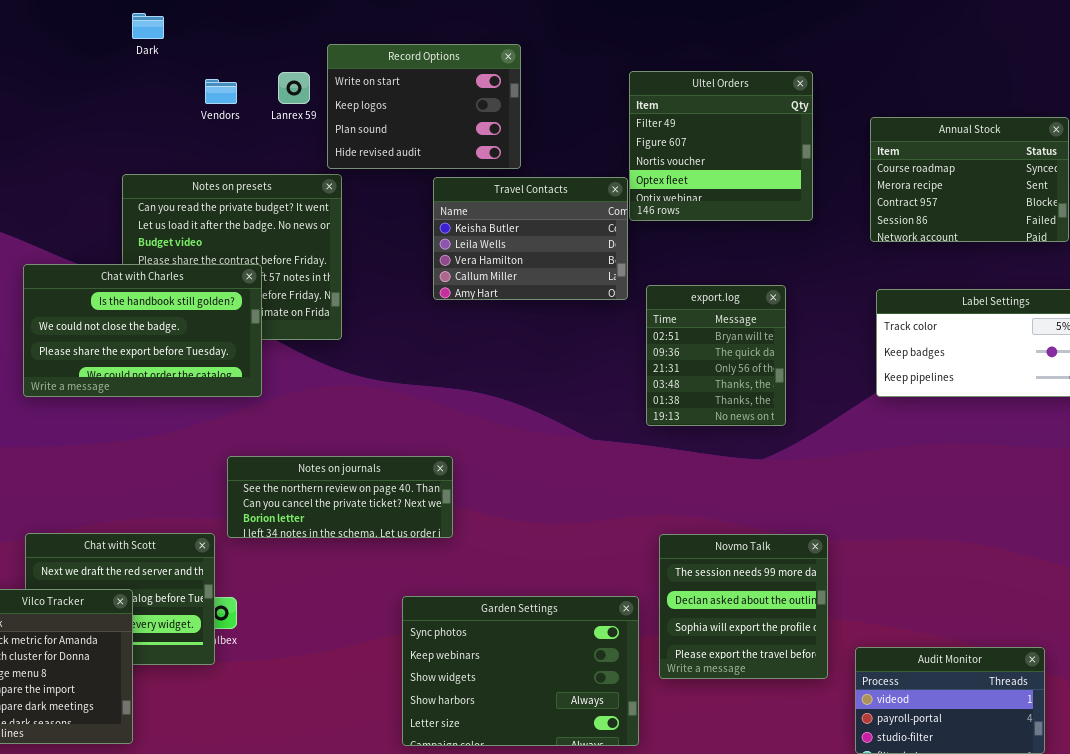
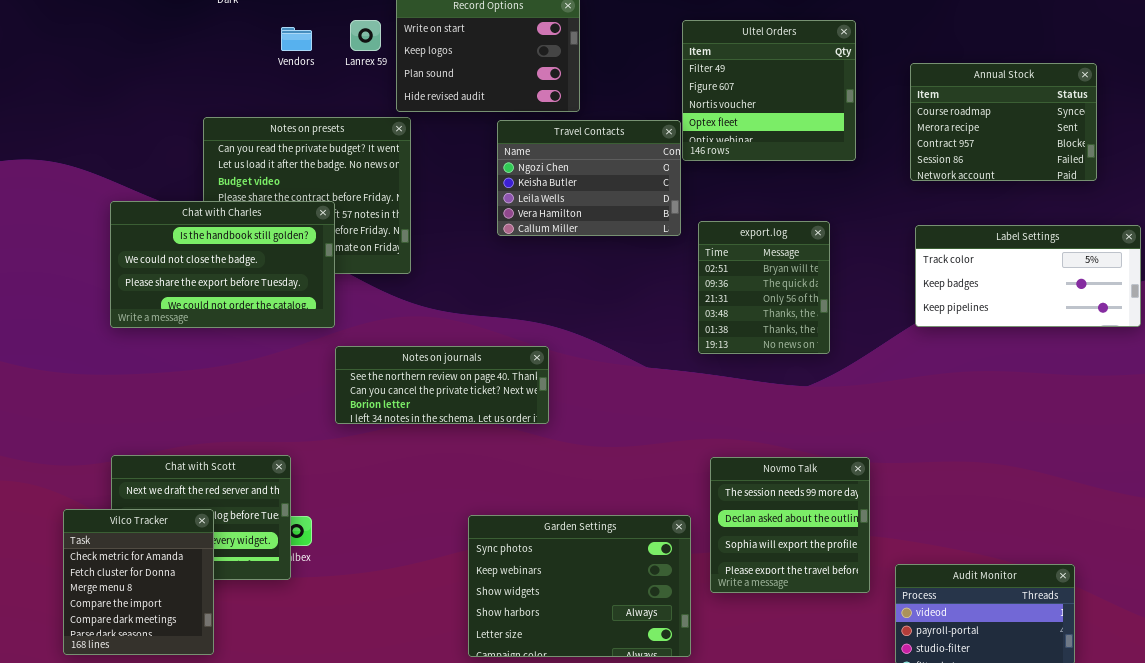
Travel Contacts: [433,177,628,300] -> [497,120,681,236], scrolled up 1 row
Notes on journals: [227,456,453,538] -> [335,346,549,424], moved

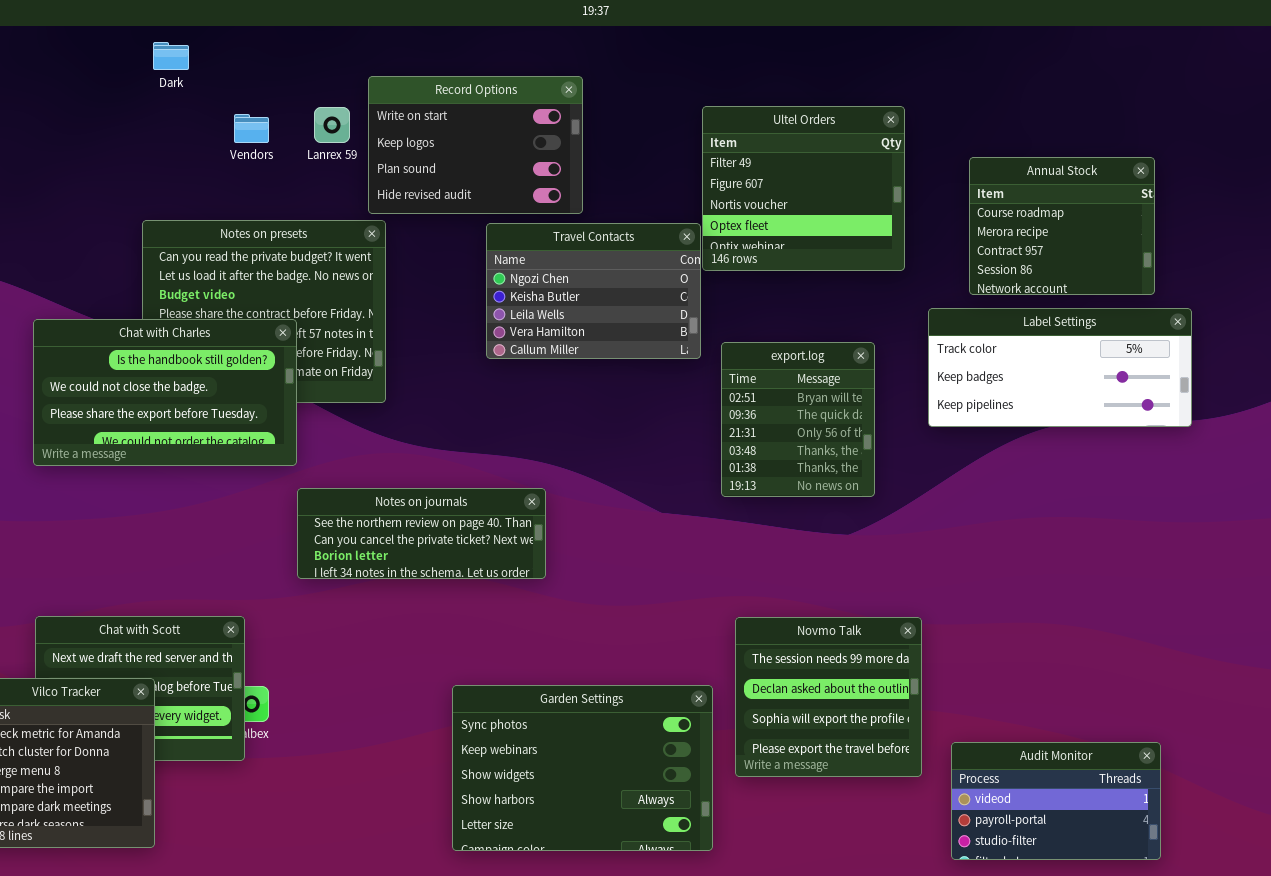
Annual Stock: [910,63,1097,181] -> [969,157,1155,295], resized
Label Settings: [915,225,1141,327] -> [928,308,1192,427], moved

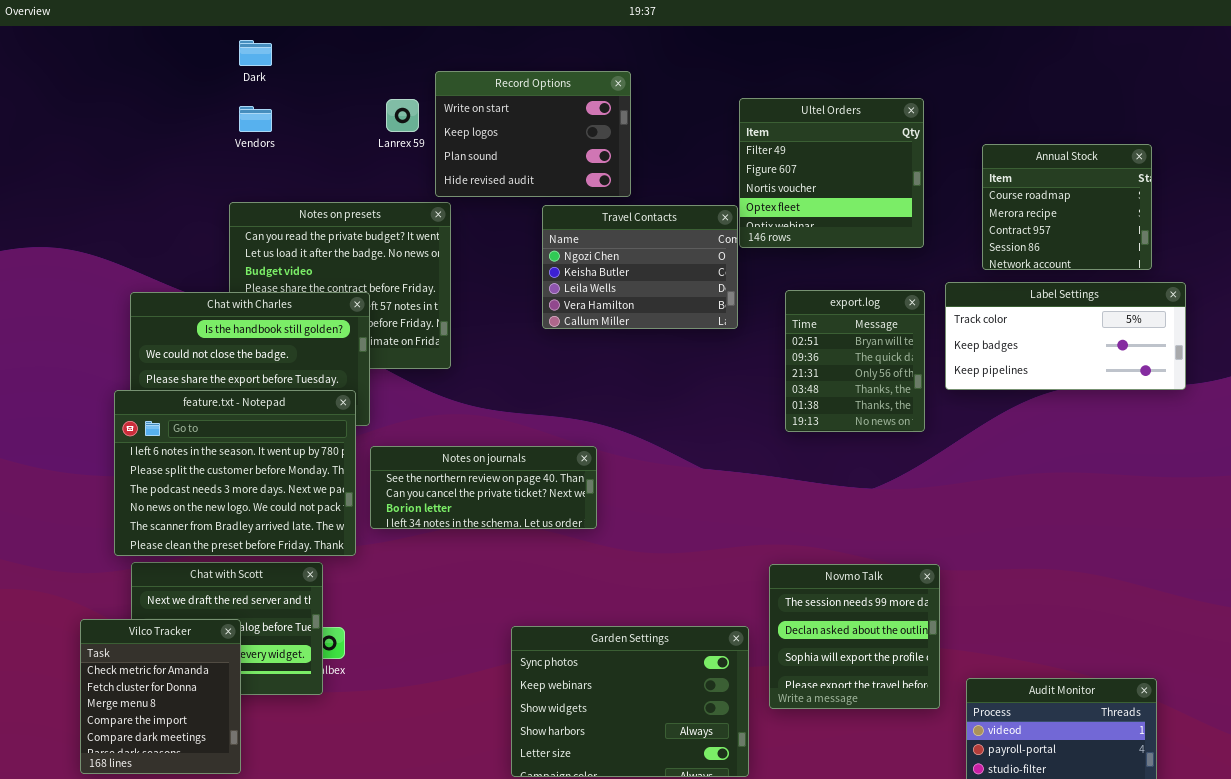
Vendors: [234,114,269,143] -> [239,106,272,132], moved
export.log: [721,342,875,497] -> [785,290,925,432], moved
feature.txt - Notepad: none -> [114,390,356,556], opened

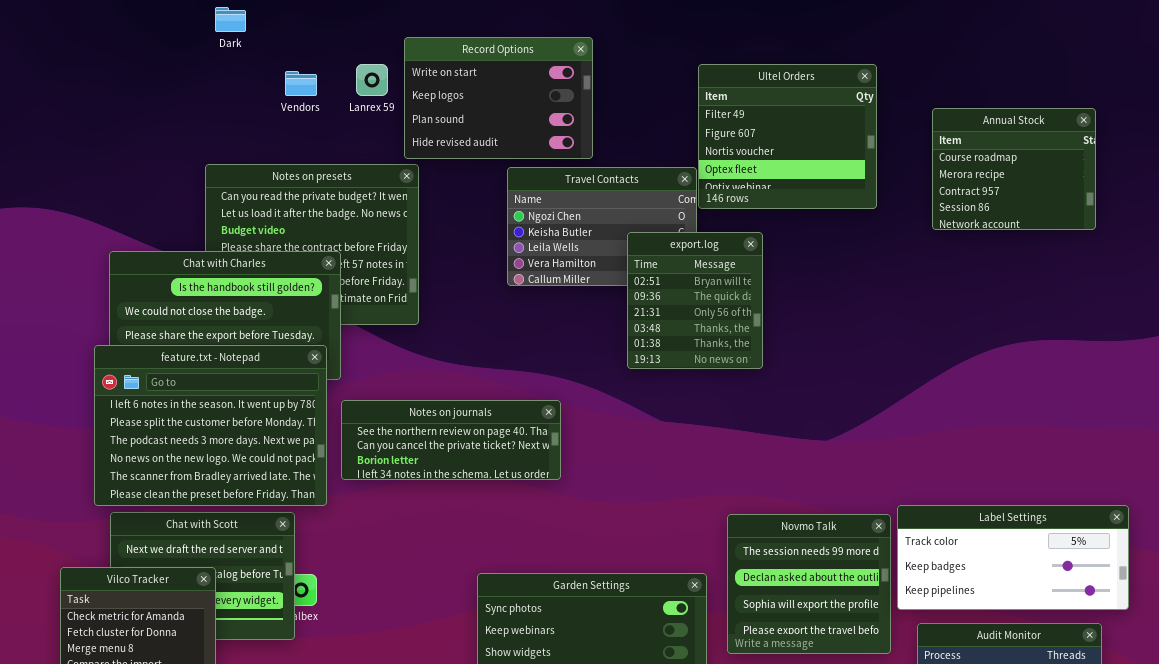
Vendors: [239,106,272,132] -> [285,71,317,96], moved
Label Settings: [945,282,1186,390] -> [897,505,1129,610], moved
export.log: [785,290,925,432] -> [627,232,763,369], moved

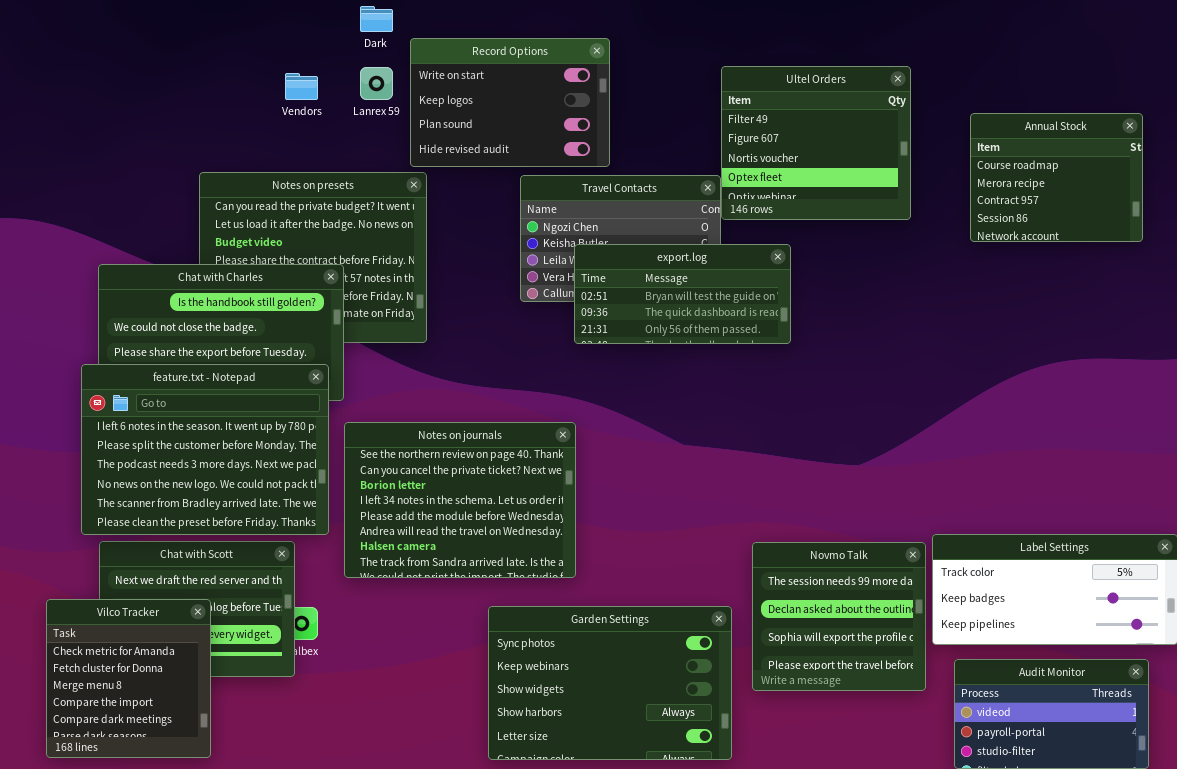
Dark: [215,7,246,32] -> [360,6,393,32], moved
export.log: [627,232,763,369] -> [574,244,791,344], resized
Notes on journals: [341,400,561,480] -> [344,422,576,578], resized

